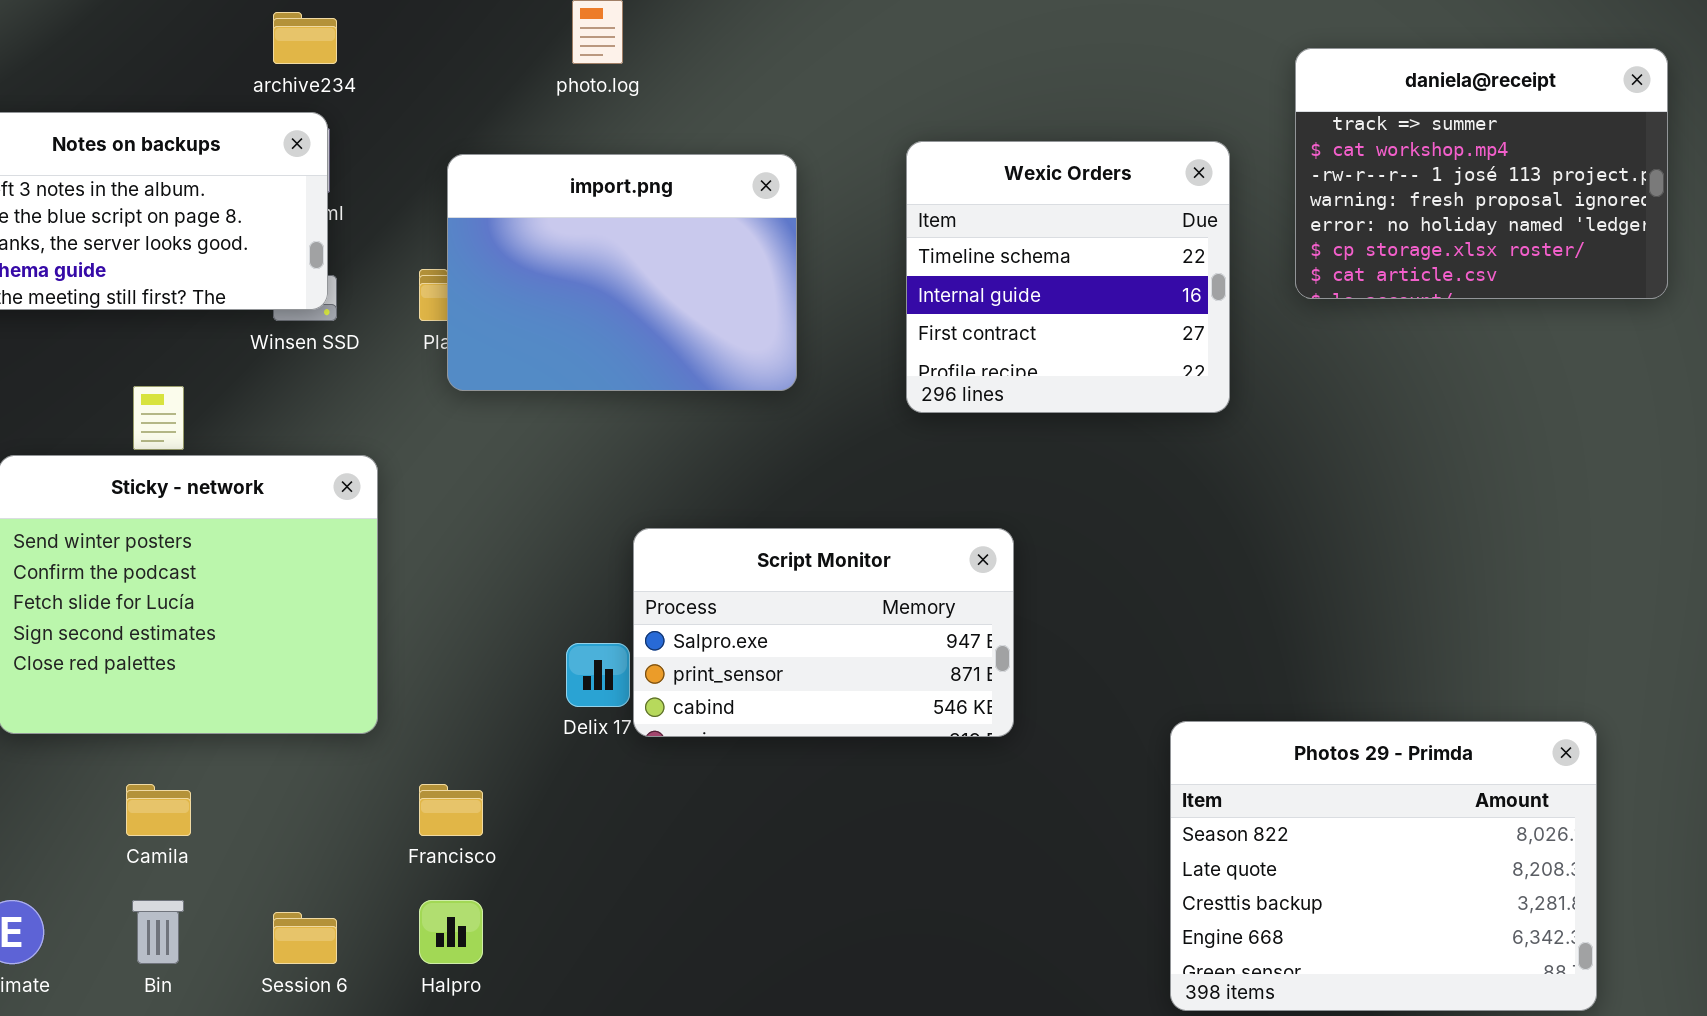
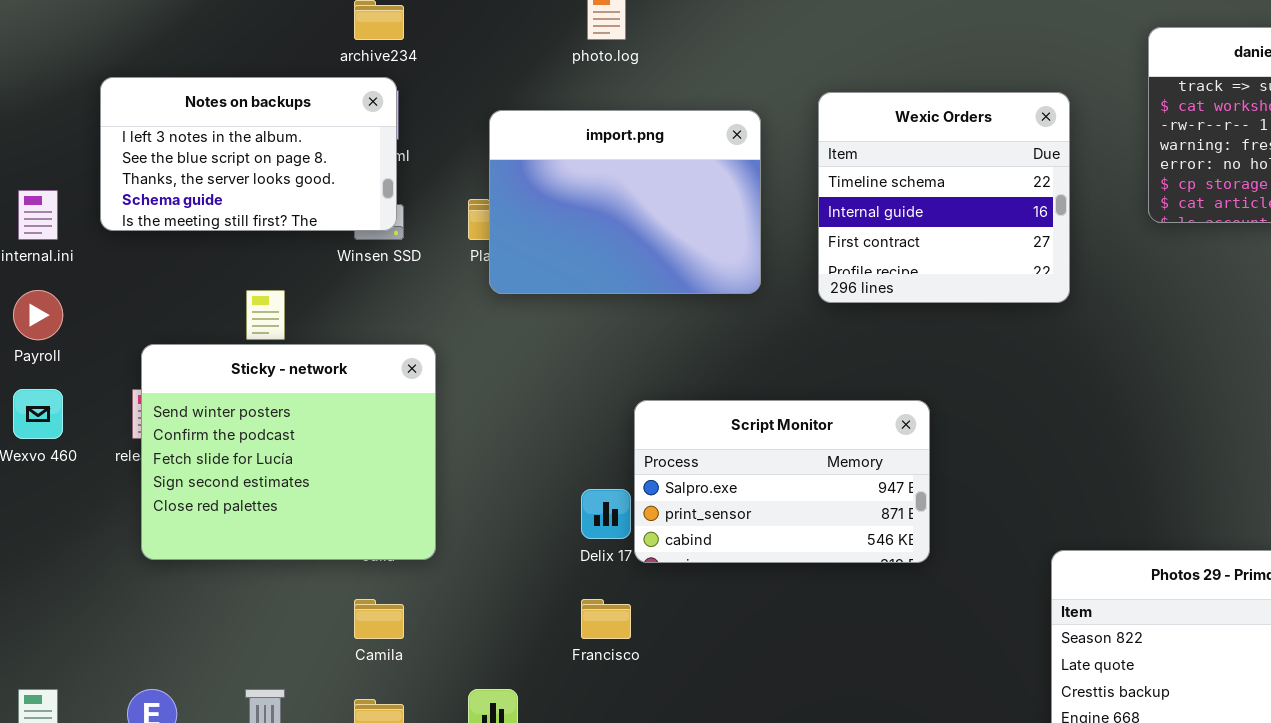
Wexic Orders: [906,141,1230,413] -> [818,92,1070,303], moved
Camila: [126,784,191,836] -> [354,599,404,639], moved
Francisco: [419,784,483,836] -> [581,599,631,639], moved

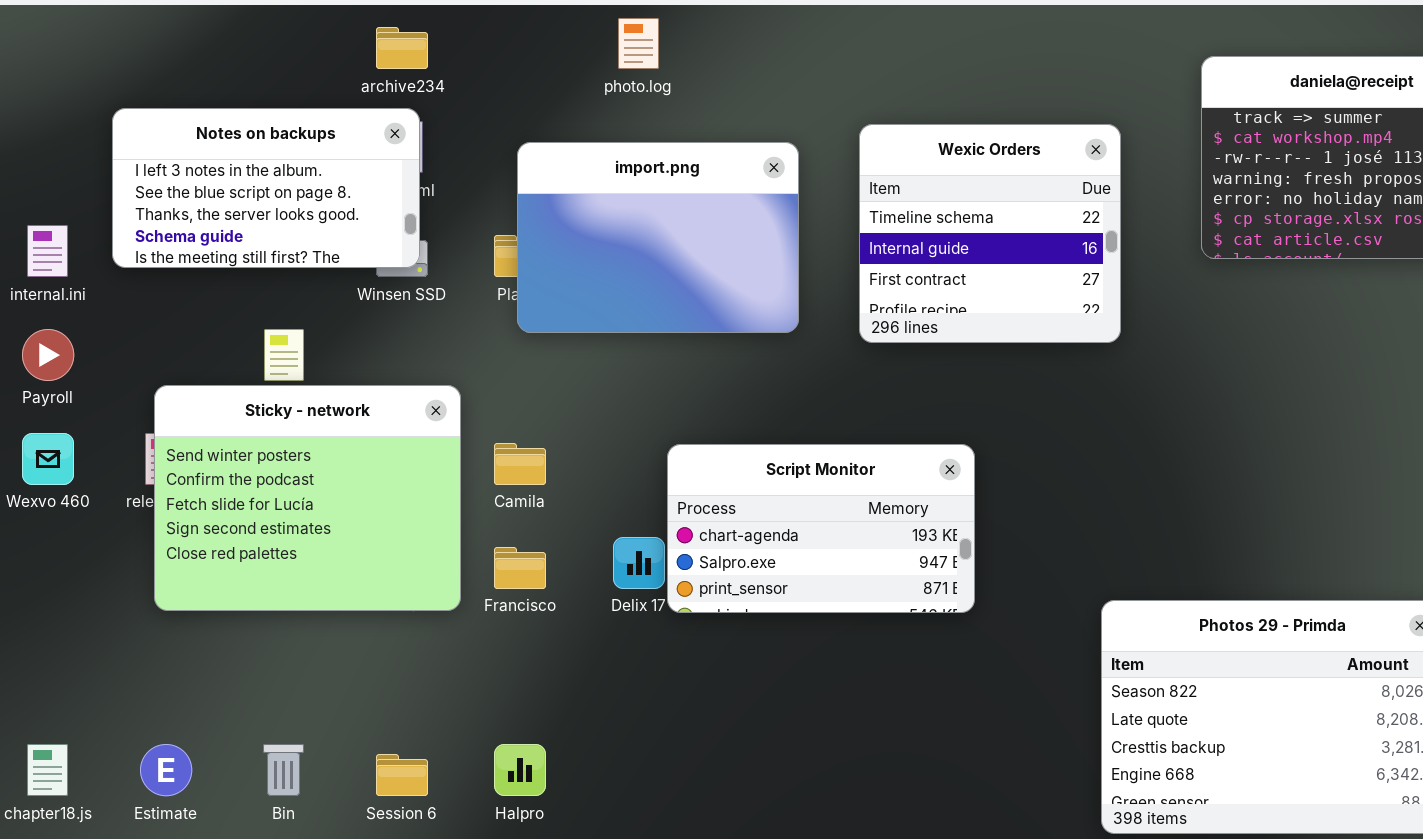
Script Monitor: [634,400,930,563] -> [667,444,975,613], scrolled up 1 row
Camila: [354,599,404,639] -> [494,443,546,485], moved
Francisco: [581,599,631,639] -> [494,547,546,589], moved

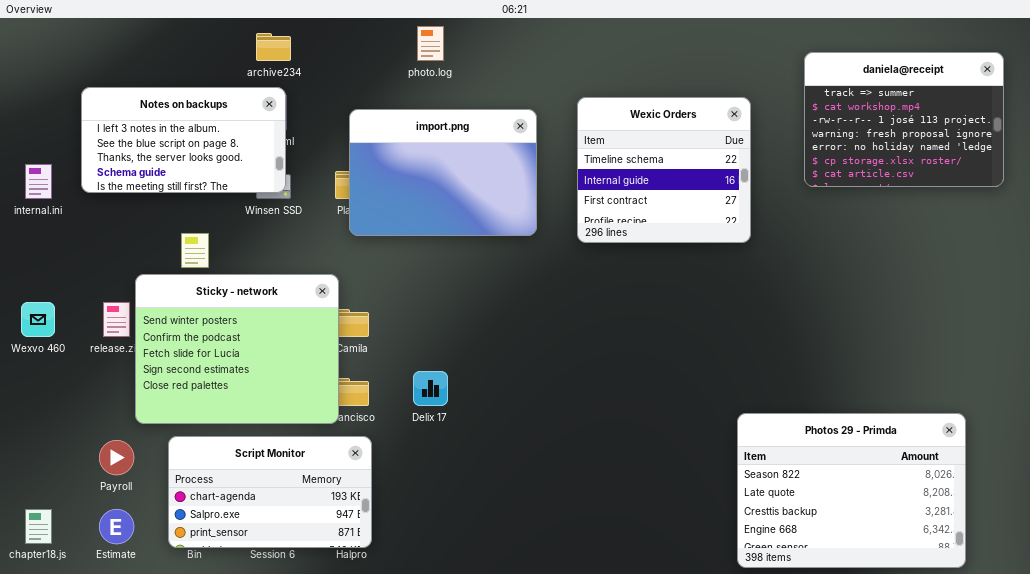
Payroll: [22,329,74,381] -> [99,440,134,475], moved
Sticky - network: [154,385,461,611] -> [135,274,339,424], moved
Script Monitor: [667,444,975,613] -> [168,436,372,548], moved

